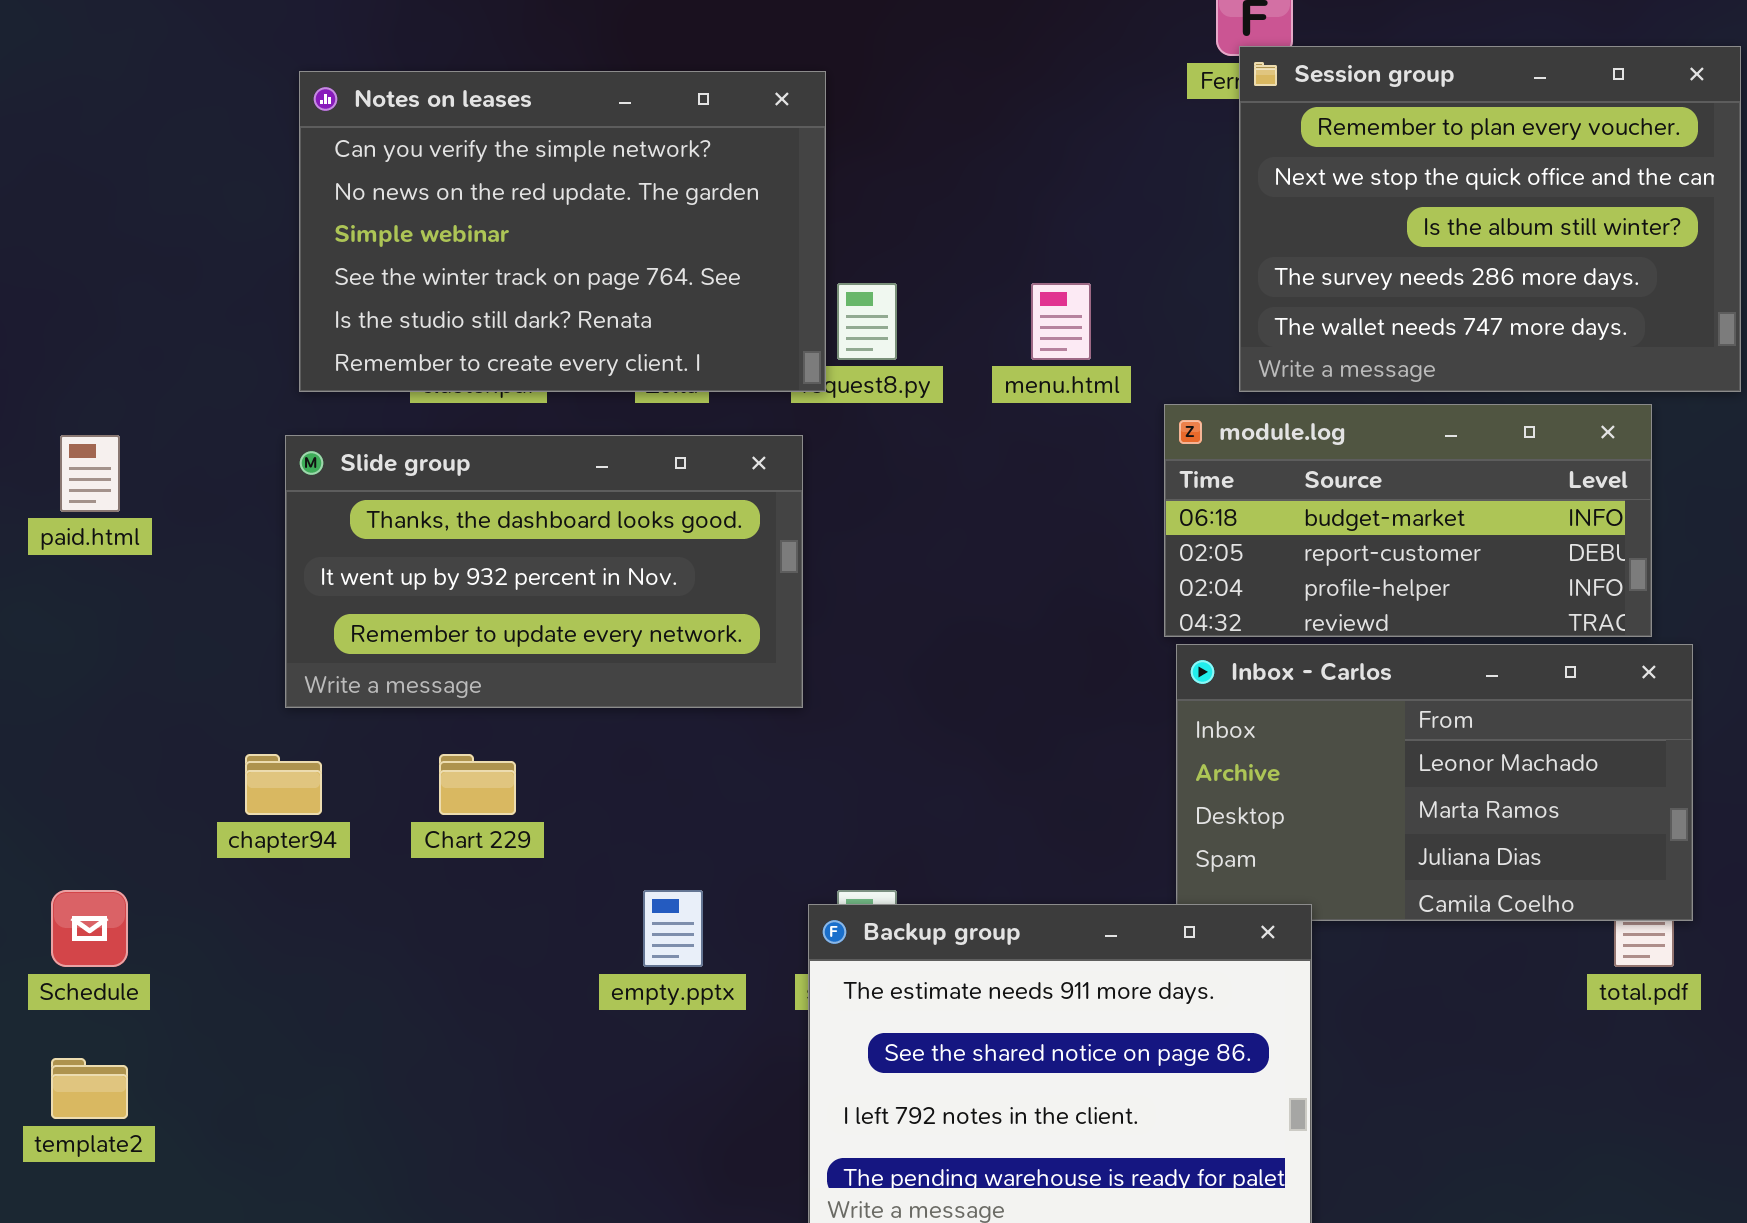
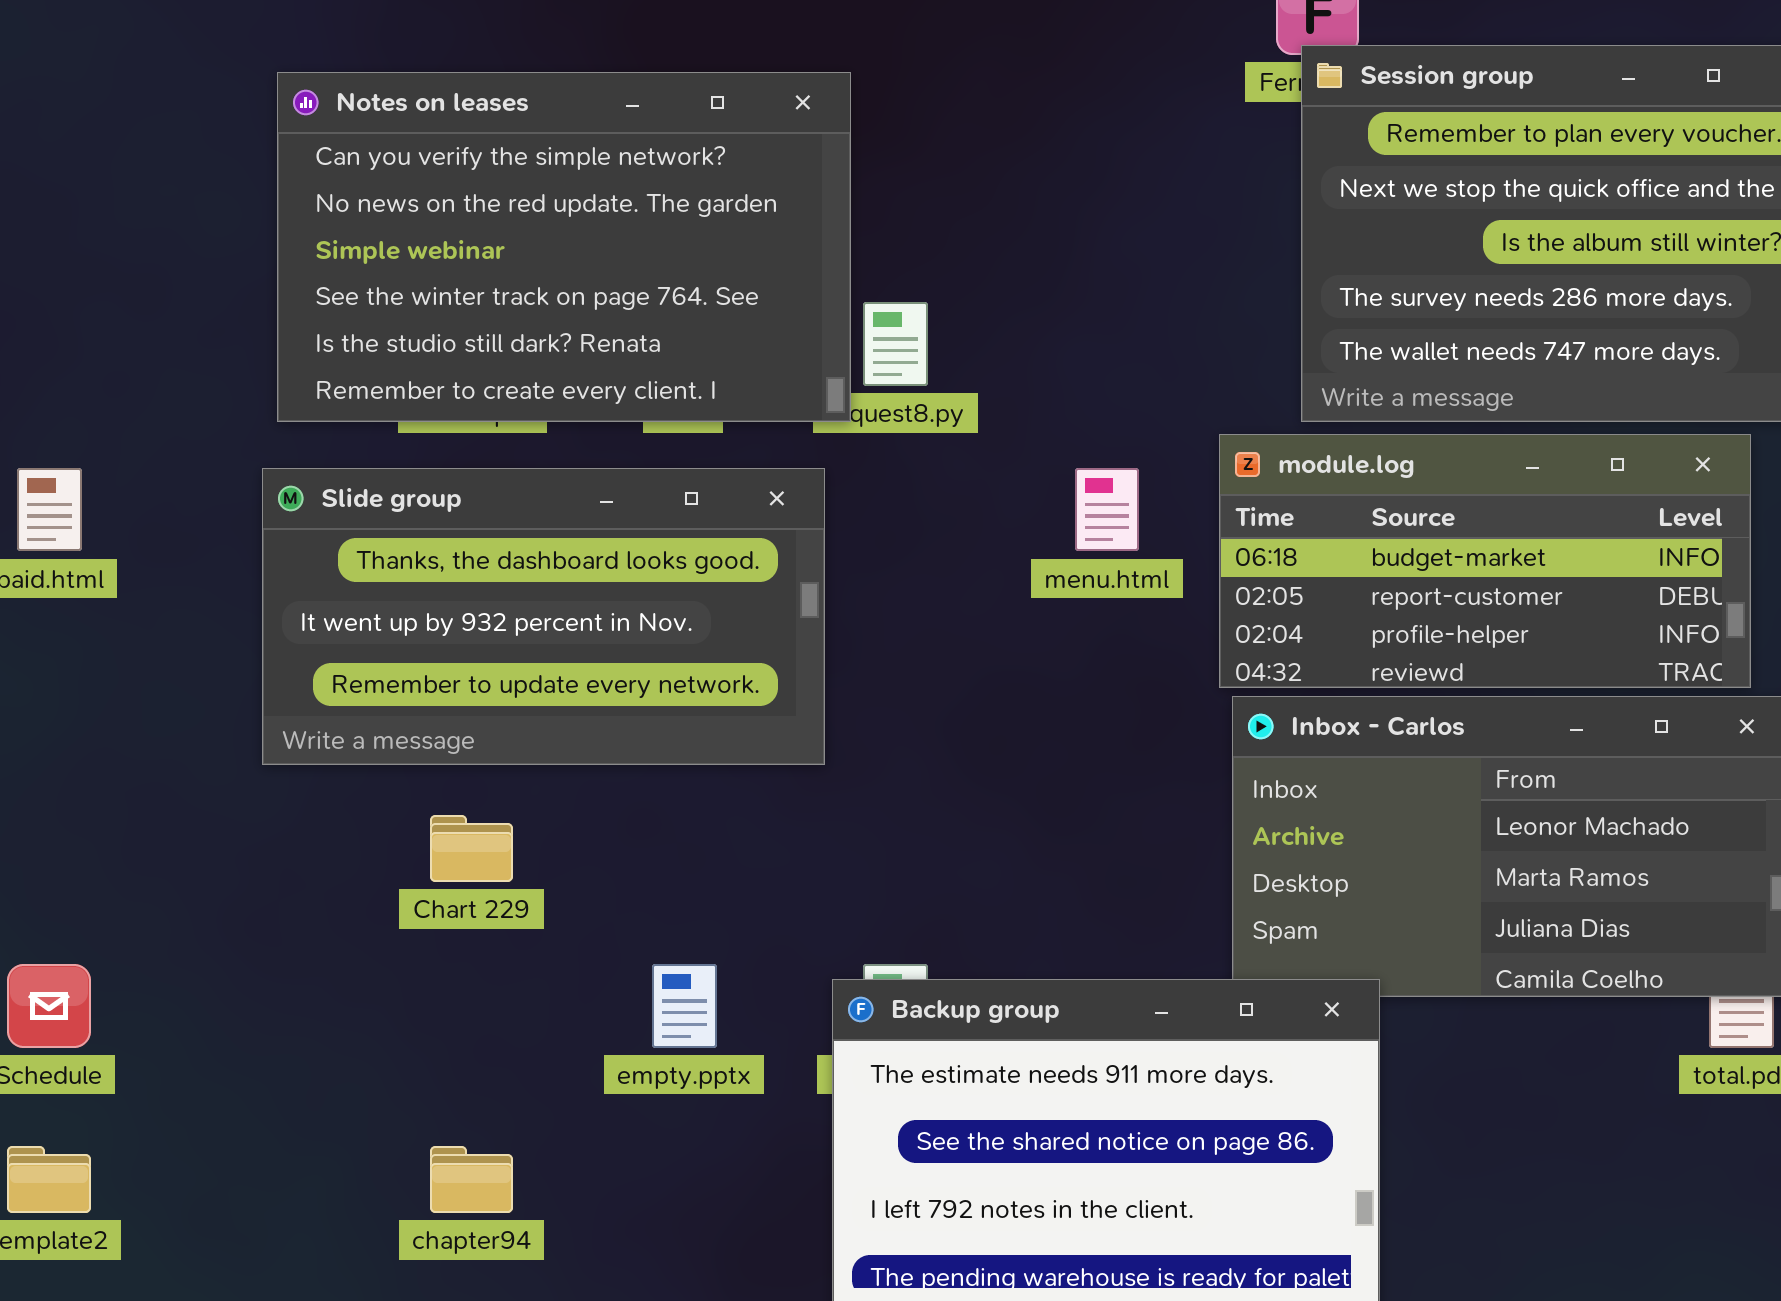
menu.html: [1031,283,1091,360] -> [1075,468,1139,551], moved
chapter94: [245,754,322,815] -> [430,1146,513,1213], moved

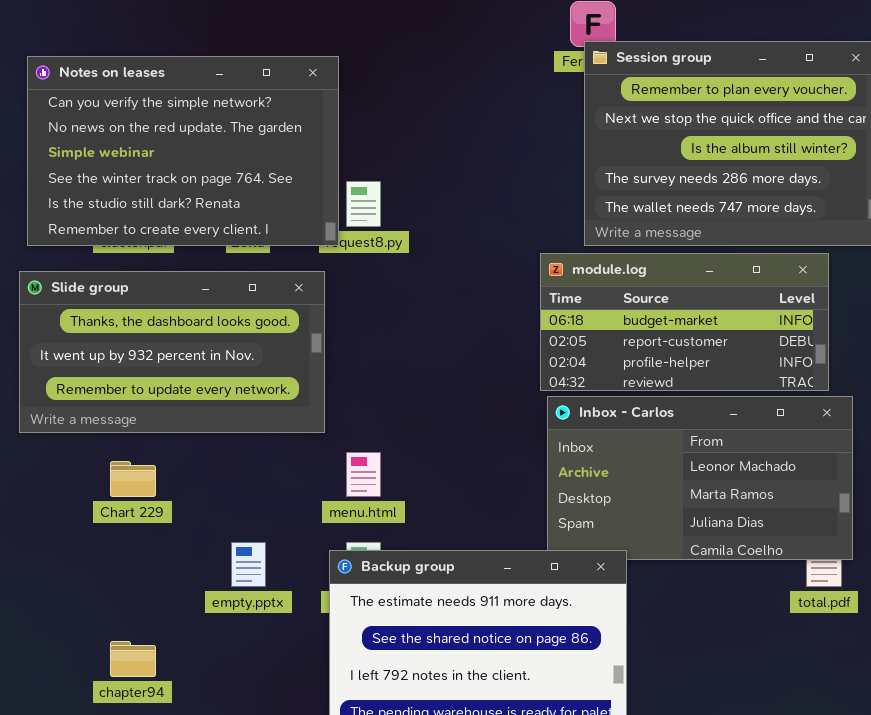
menu.html: [1075,468,1139,551] -> [346,452,381,497], moved

